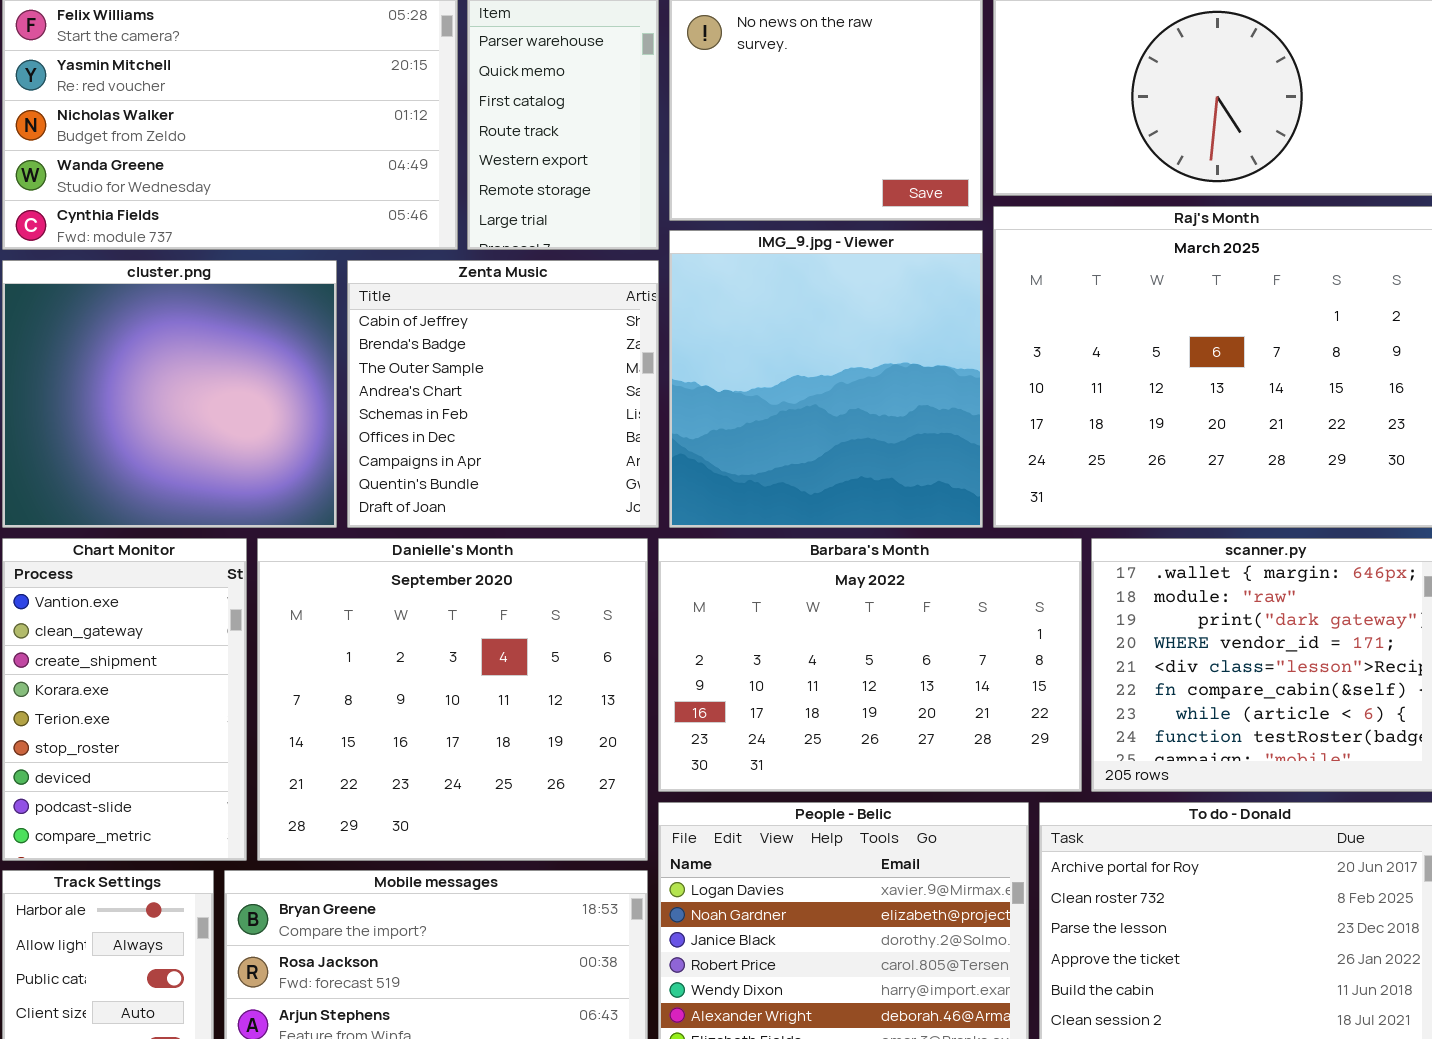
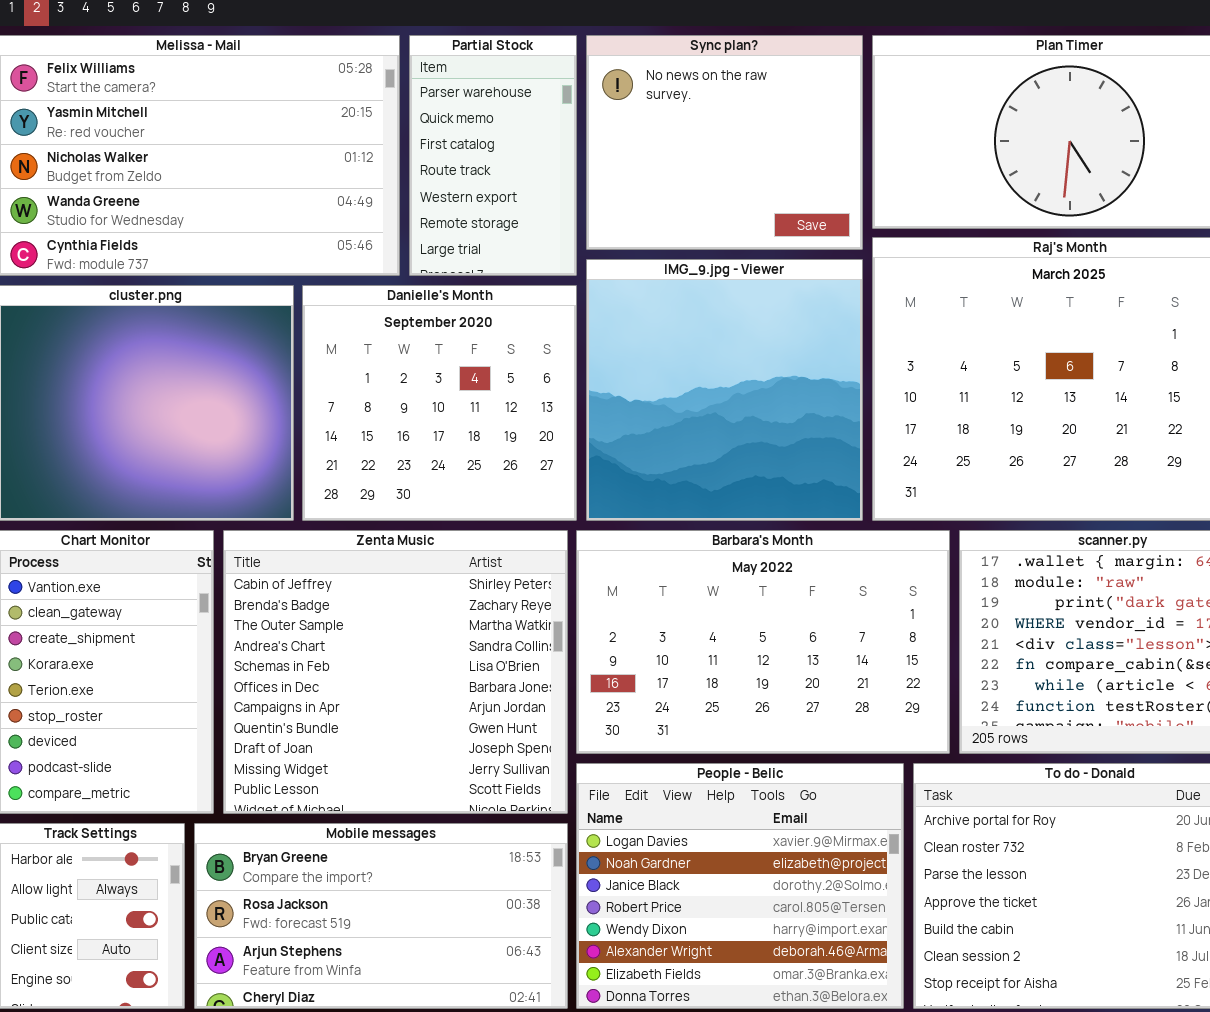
Zenta Music: [347,260,659,528] -> [223,530,568,814], moved, resized
Danielle's Month: [257,538,648,861] -> [302,285,577,521], moved, resized

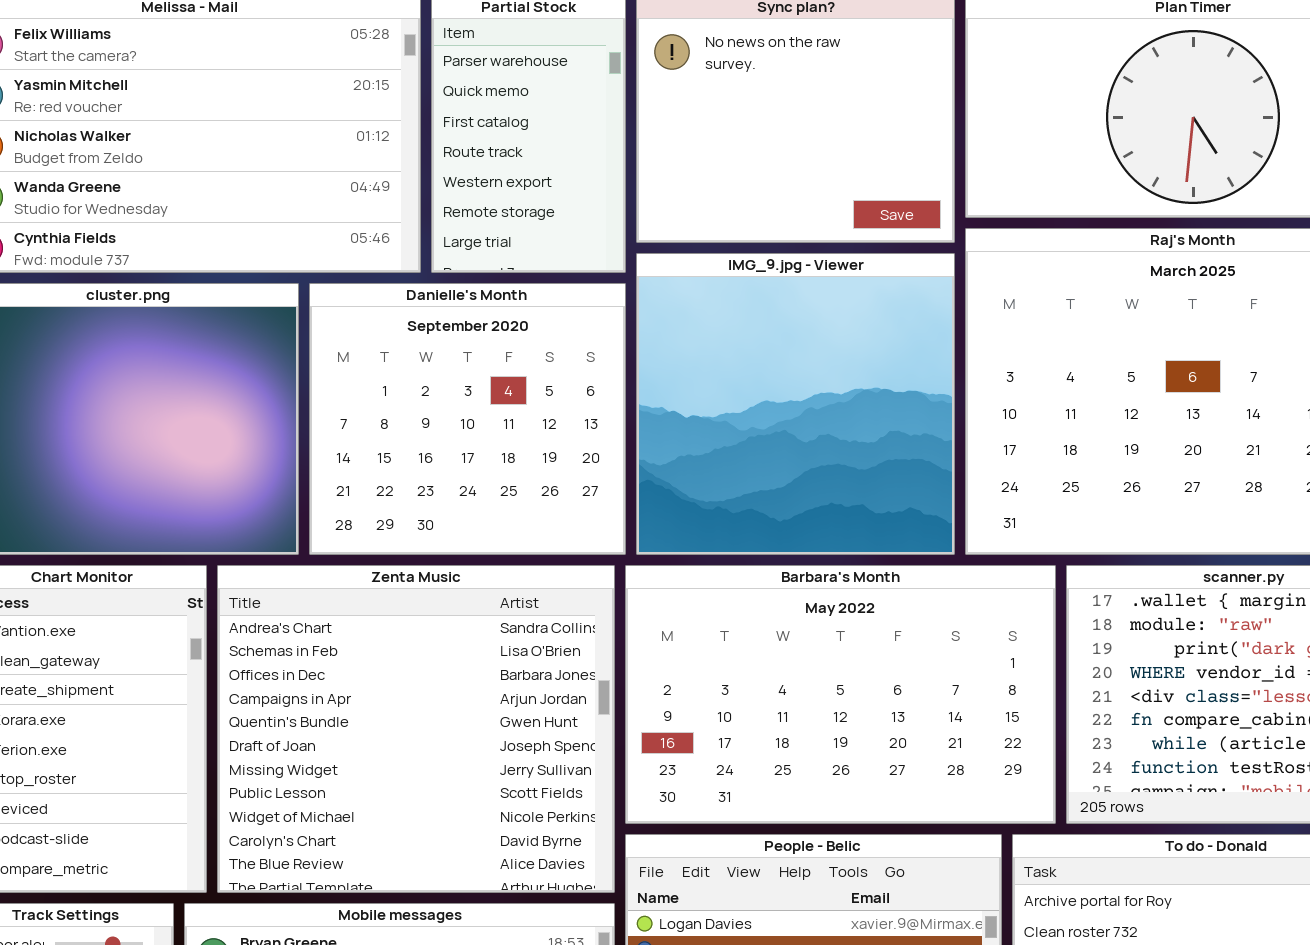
Zenta Music: [223,530,568,814] -> [217,565,615,893], scrolled down 3 rows

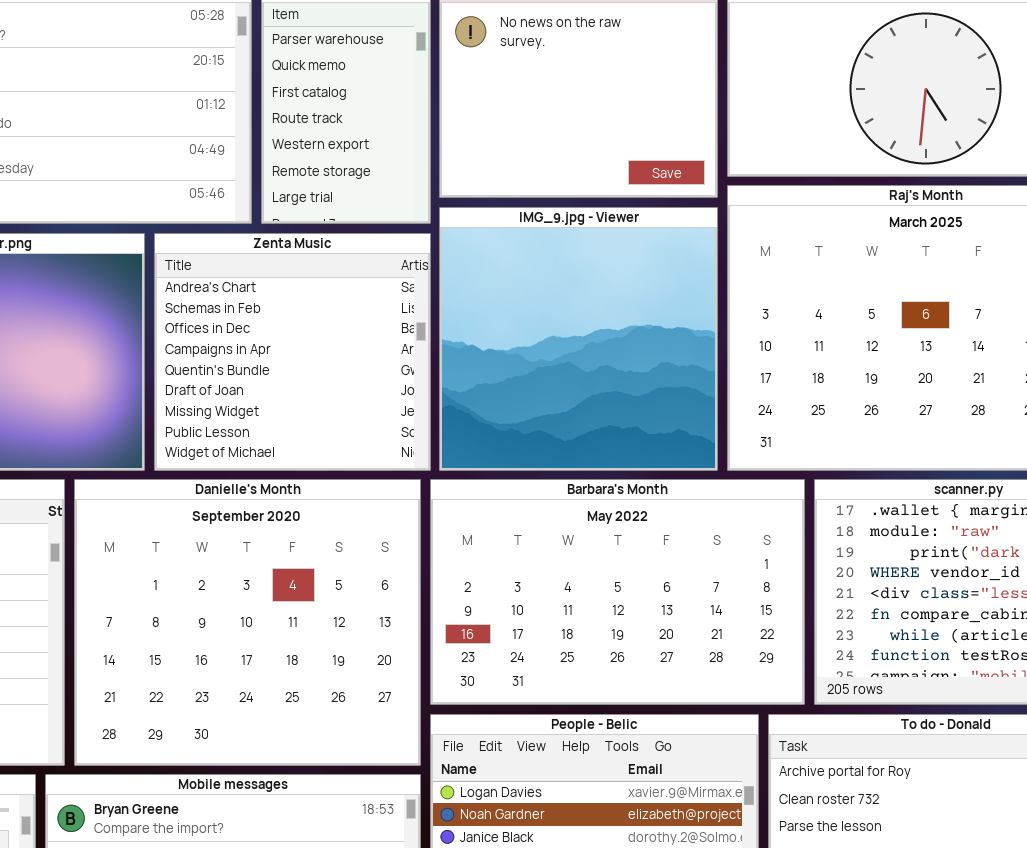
Danielle's Month: [309,283,626,555] -> [74,479,421,766], moved, resized
Zenta Music: [217,565,615,893] -> [154,233,431,471], moved, resized

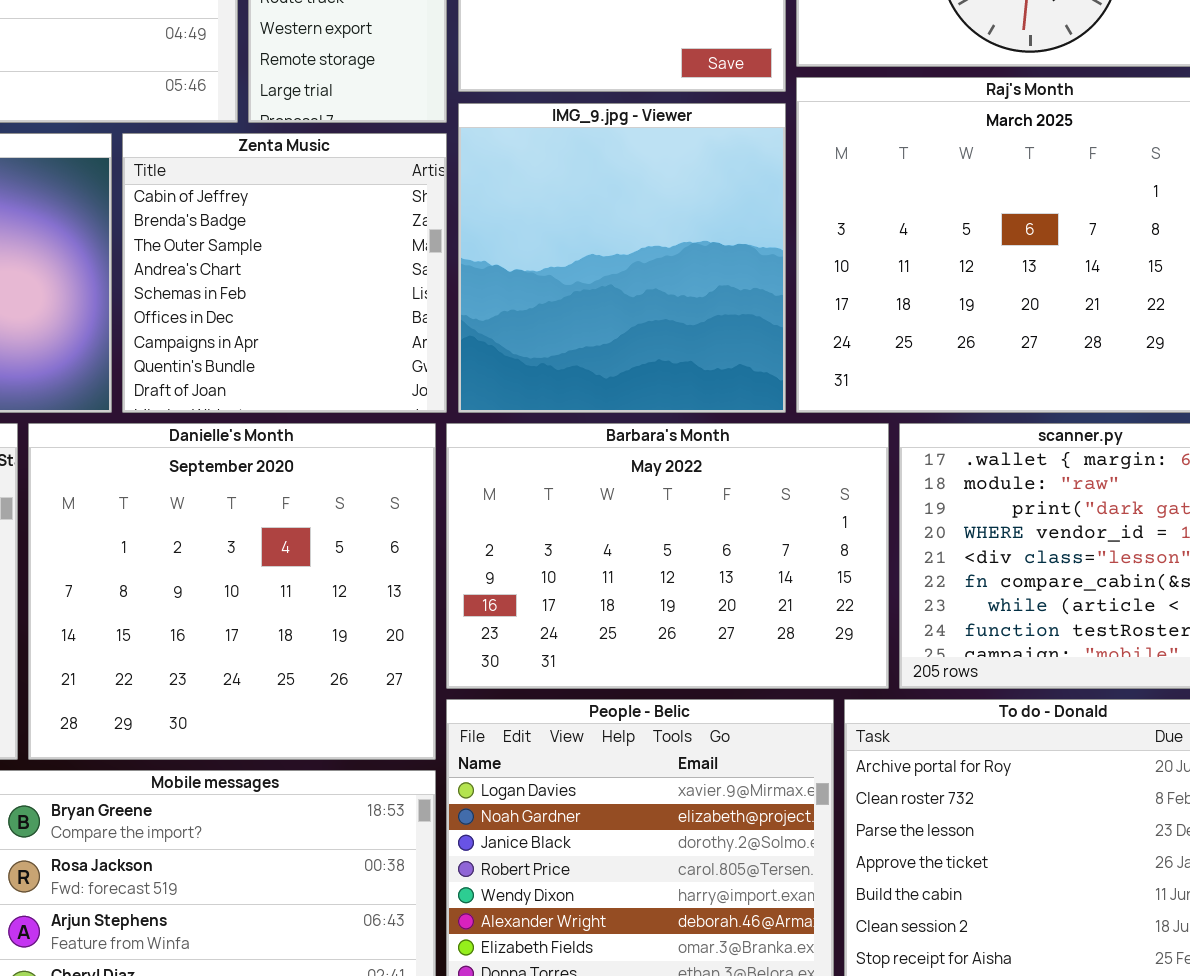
Zenta Music: [154,233,431,471] -> [122,133,447,413], scrolled up 3 rows

